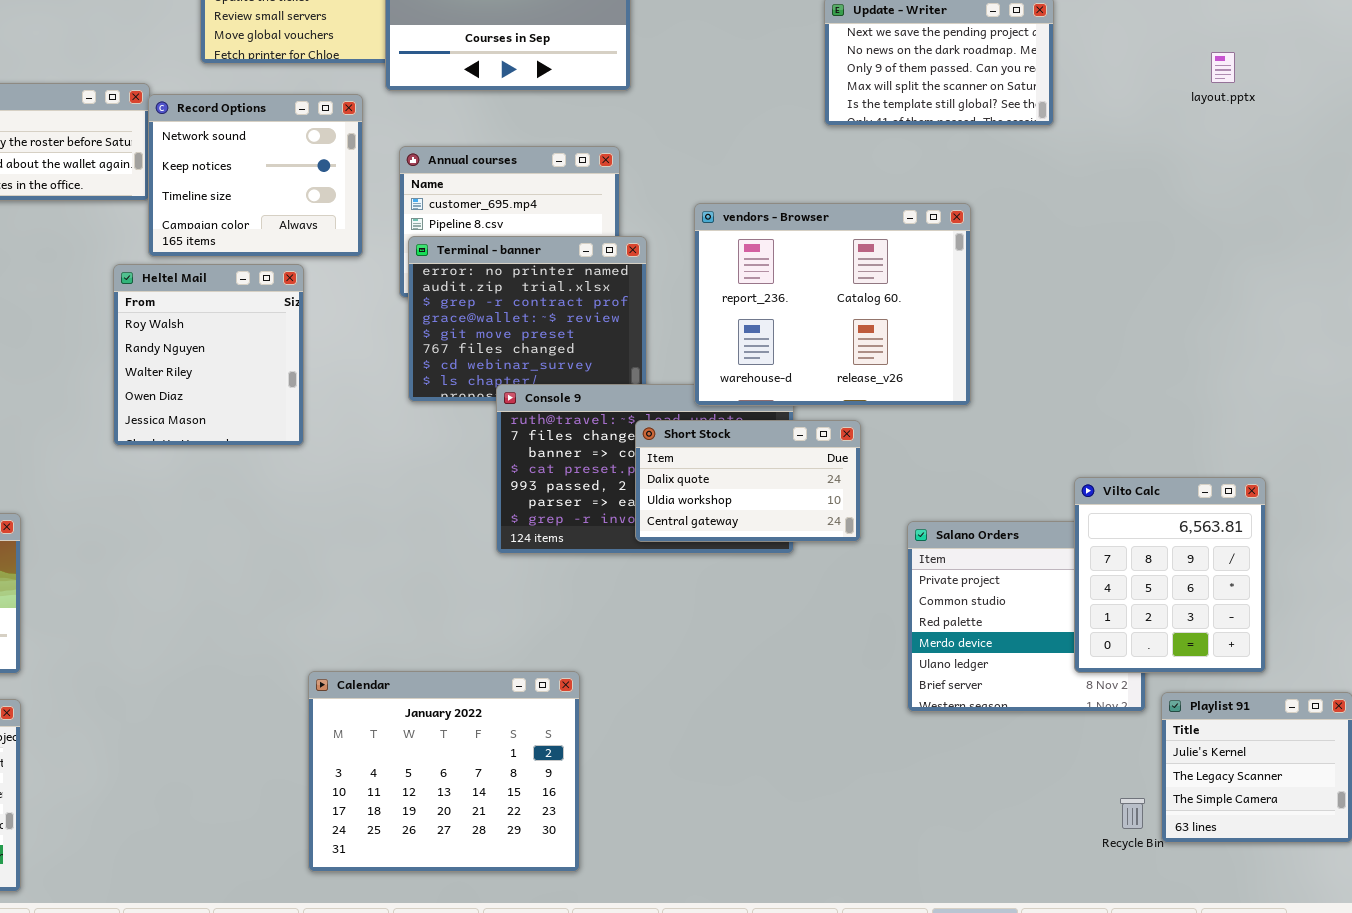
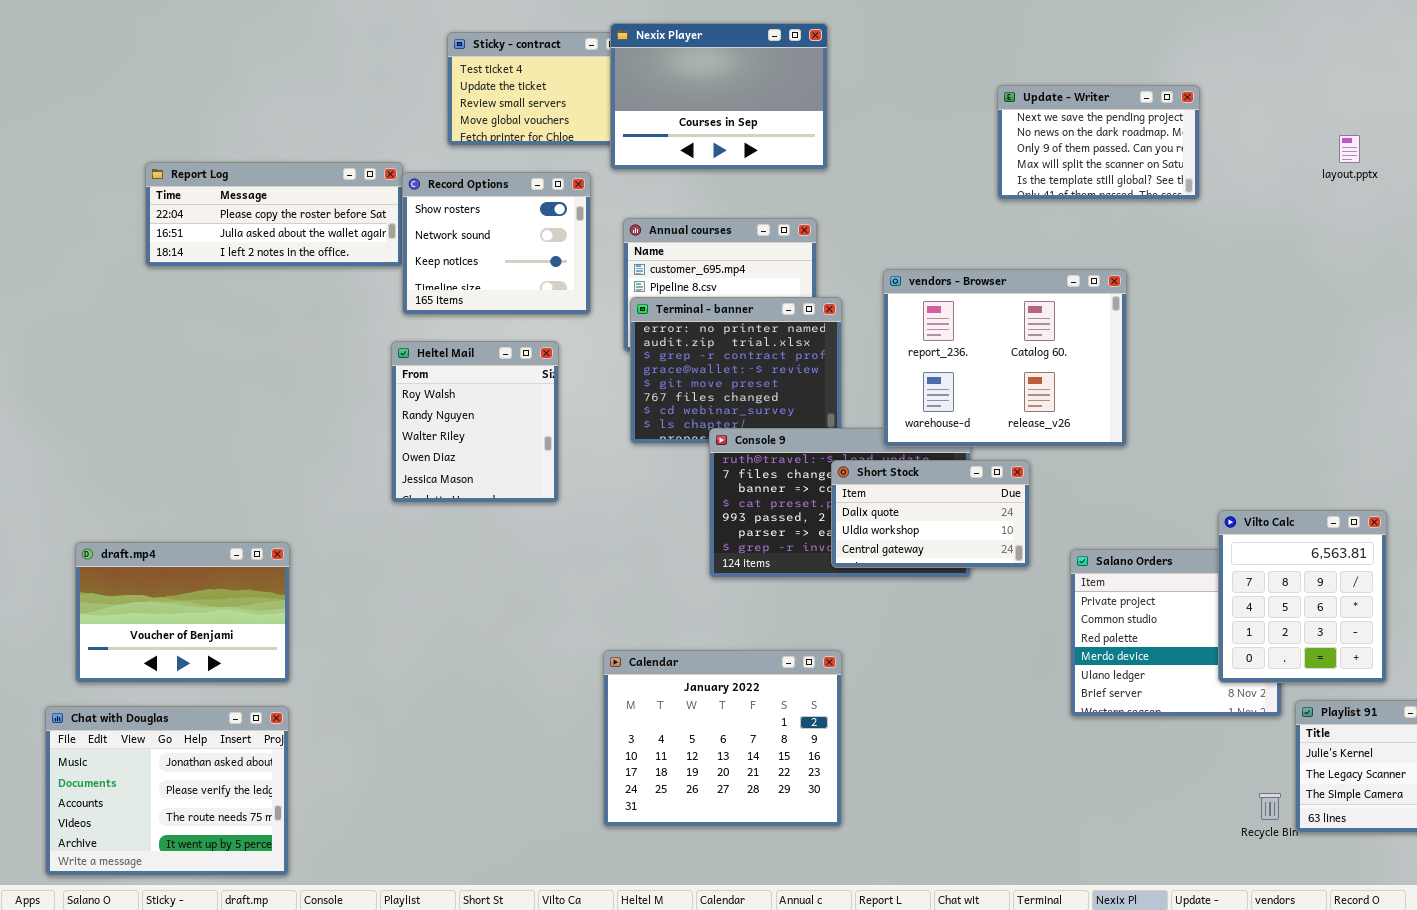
Record Options: [148,94,363,257] -> [402,172,591,315], scrolled up 1 row
Heltel Mail: [113,264,304,446] -> [391,341,559,503], moved
Calendar: [308,671,580,872] -> [603,650,842,827], moved

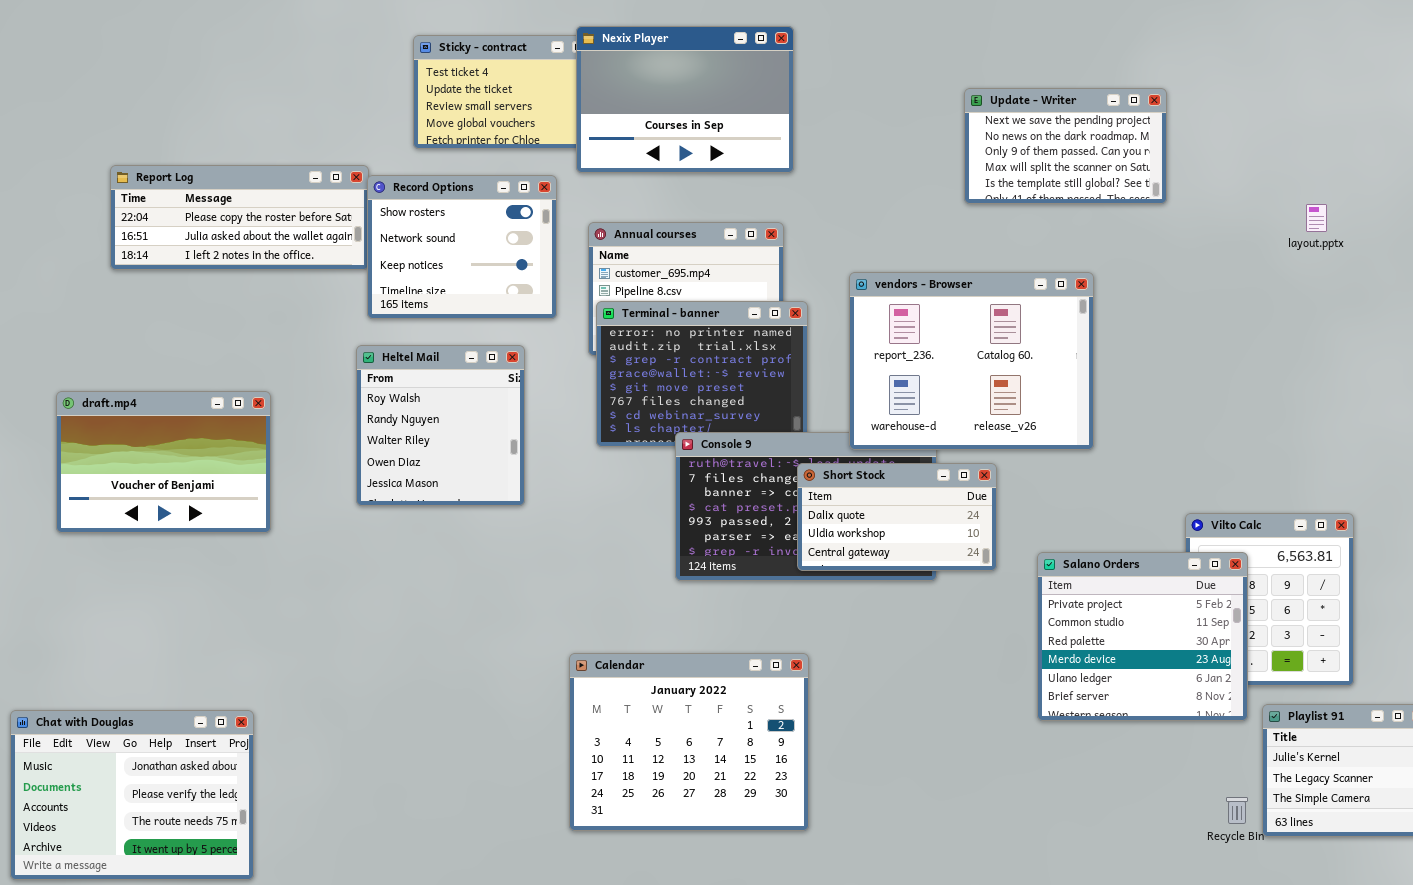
layout.pptx: [1339,135,1360,163] -> [1306,204,1327,232], moved
draft.mp4: [75,542,290,683] -> [56,391,271,533], moved
Salano Orders: [1070,549,1282,717] -> [1037,552,1248,721], raised

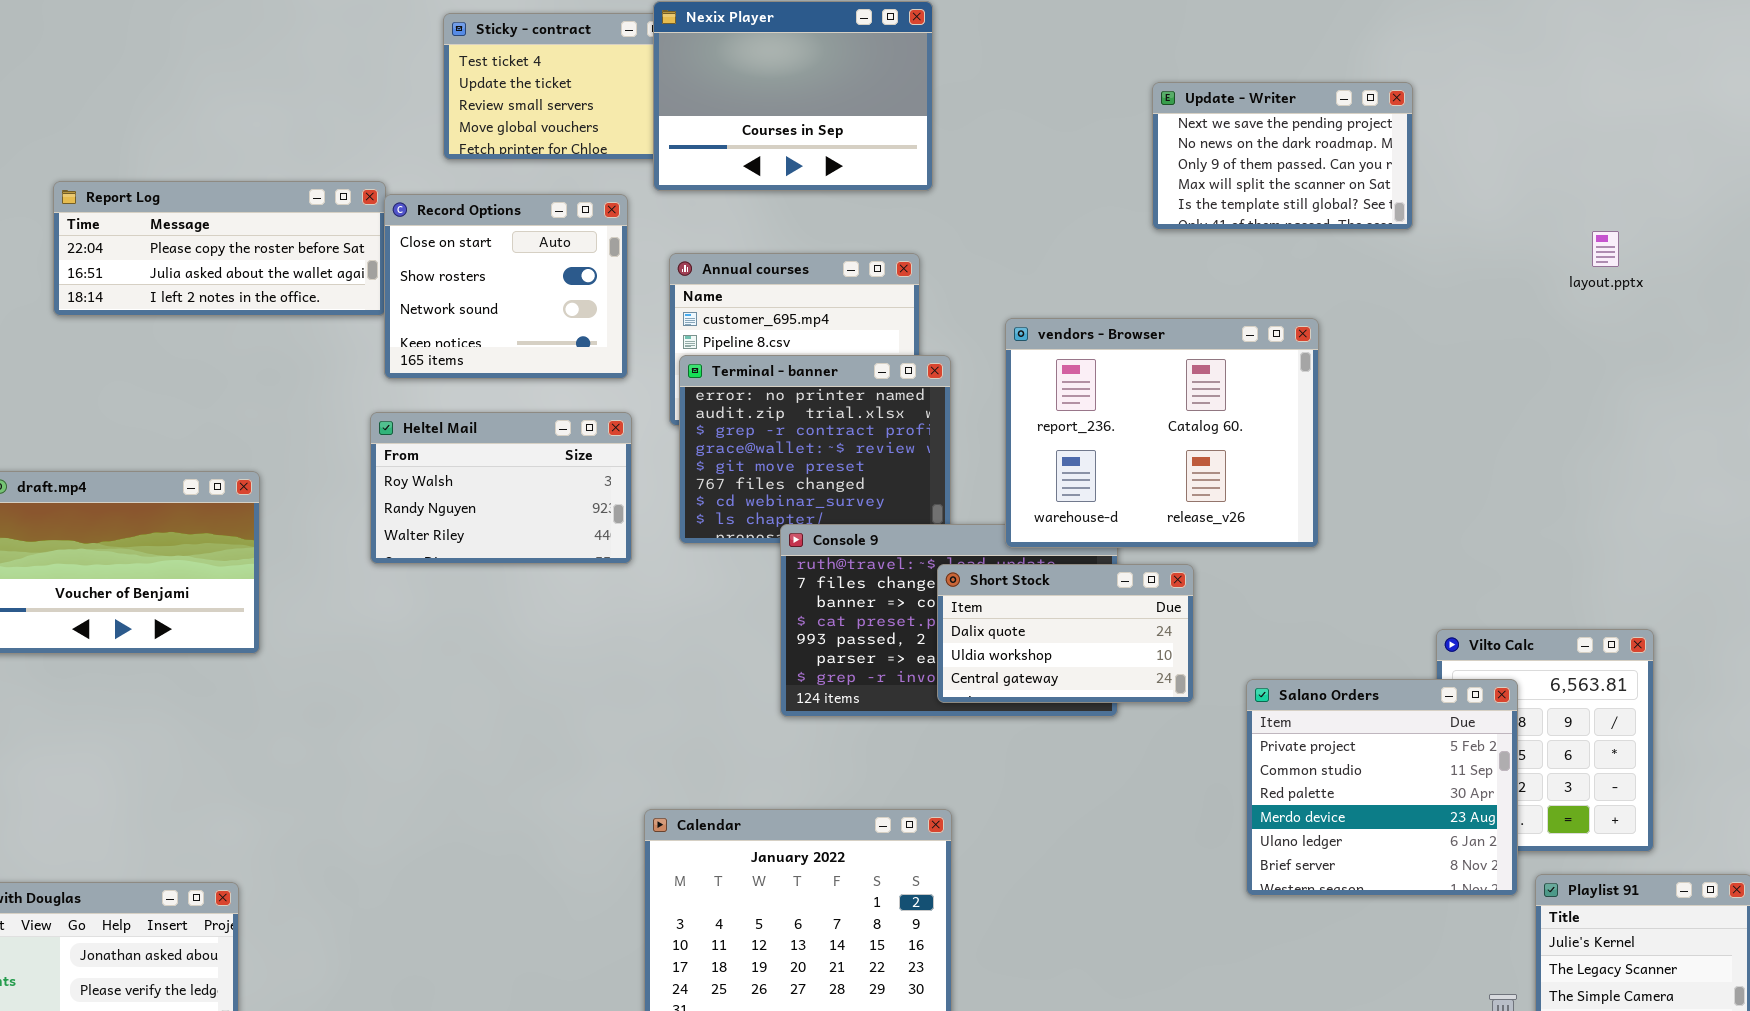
Record Options: [367,175,557,319] -> [384,194,628,379], scrolled up 1 row
Heltel Mail: [356,345,525,506] -> [370,412,632,564], resized

